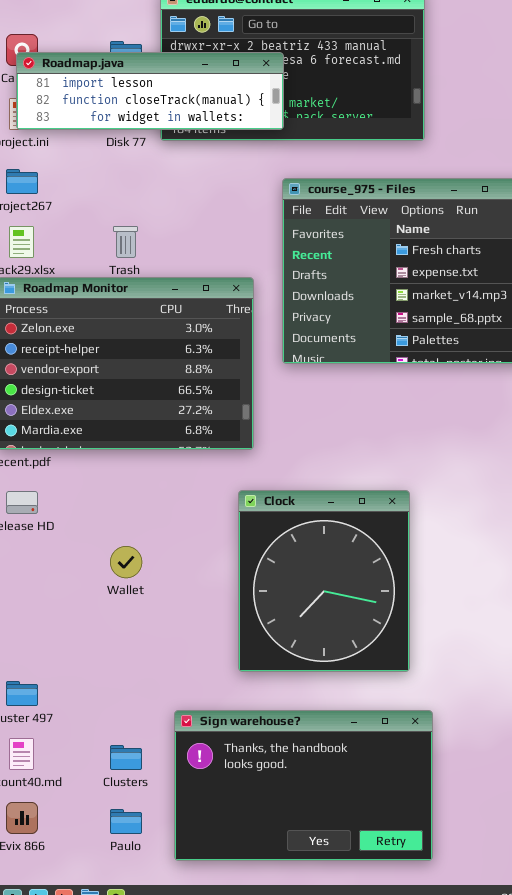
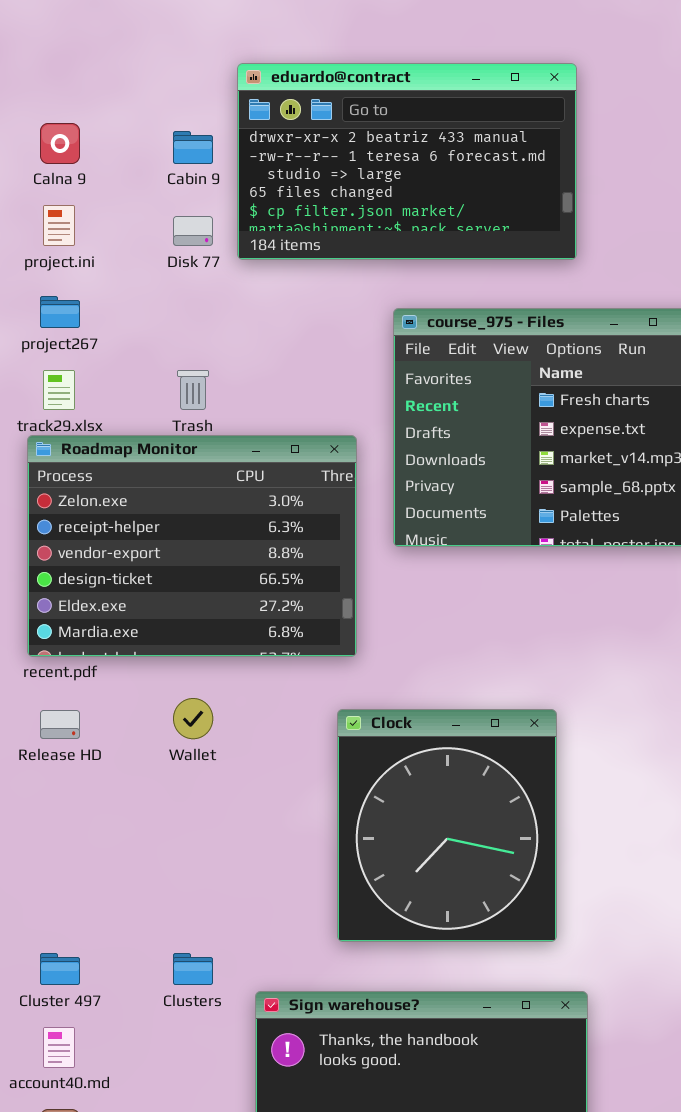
Roadmap.java: [16,52,284,130] -> none, closed
Wallet: [110,546,142,578] -> [173,698,213,739], moved
Clusters: [110,745,142,770] -> [173,953,213,985], moved

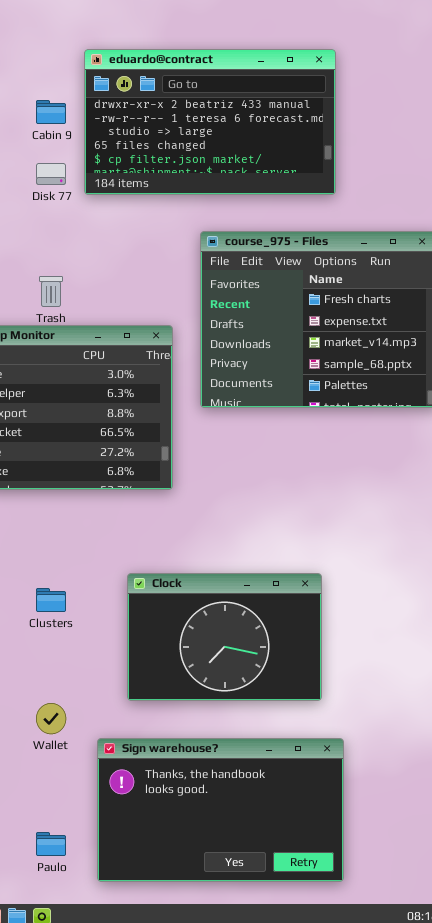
Wallet: [173,698,213,739] -> [36,703,66,734], moved
Clock: [337,709,557,942] -> [127,573,322,701], resized
Clusters: [173,953,213,985] -> [36,588,66,612], moved

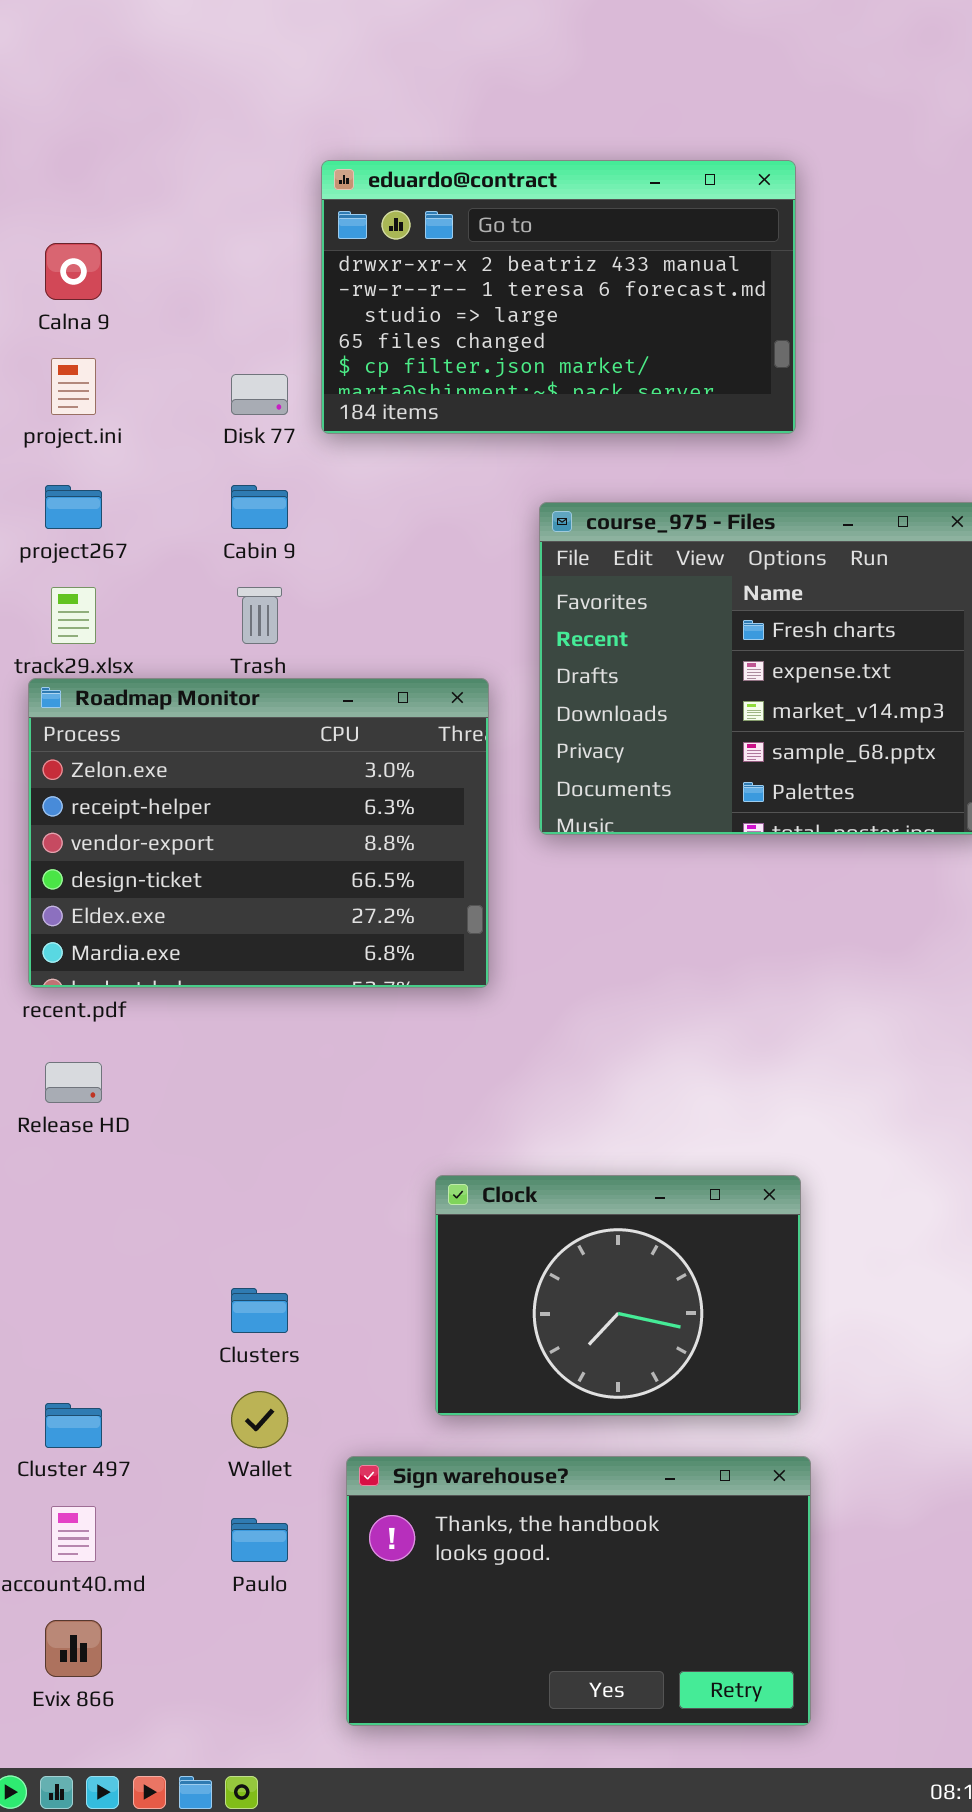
Cabin 9: [36,100,66,124] -> [231,485,288,529], moved
Clock: [127,573,322,701] -> [435,1175,801,1416], moved
Clusters: [36,588,66,612] -> [231,1288,288,1333], moved
Paulo: [36,832,66,856] -> [231,1518,288,1562], moved

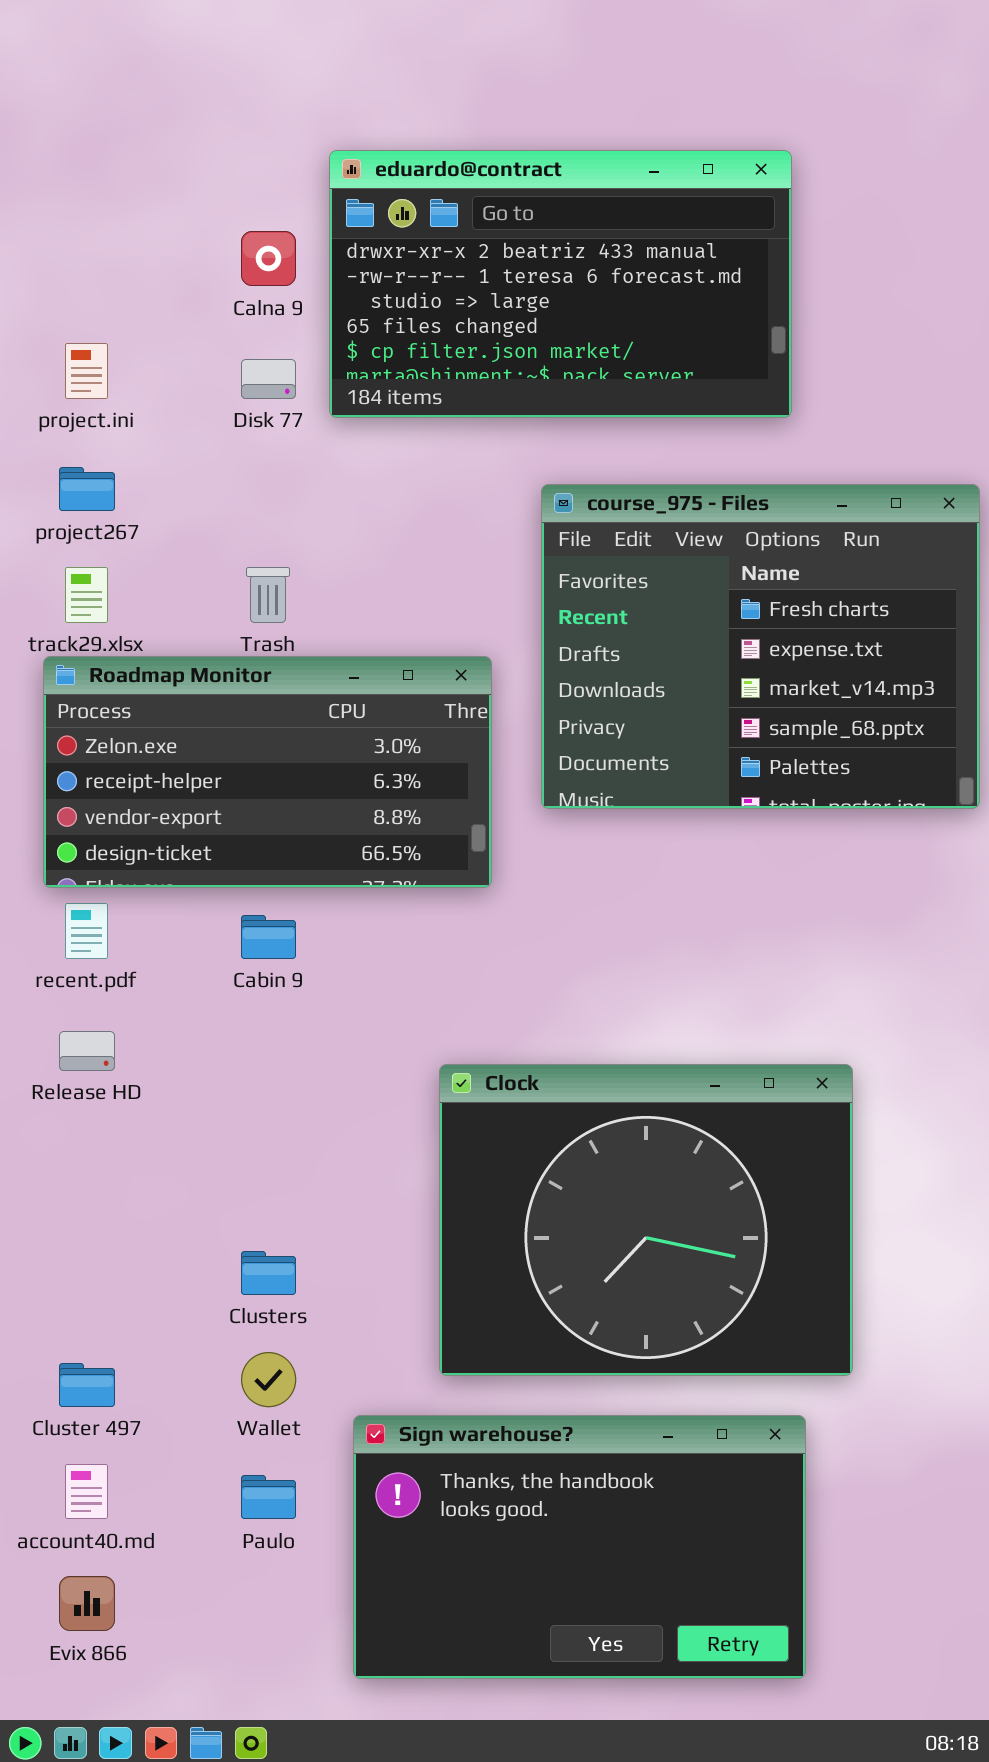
Calna 9: [45,243,102,300] -> [241,231,296,286], moved
Cabin 9: [231,485,288,529] -> [241,915,296,959], moved
Roadmap Monitor: [28,678,489,988] -> [43,656,492,888], resized
Clock: [435,1175,801,1416] -> [439,1064,853,1376], resized

